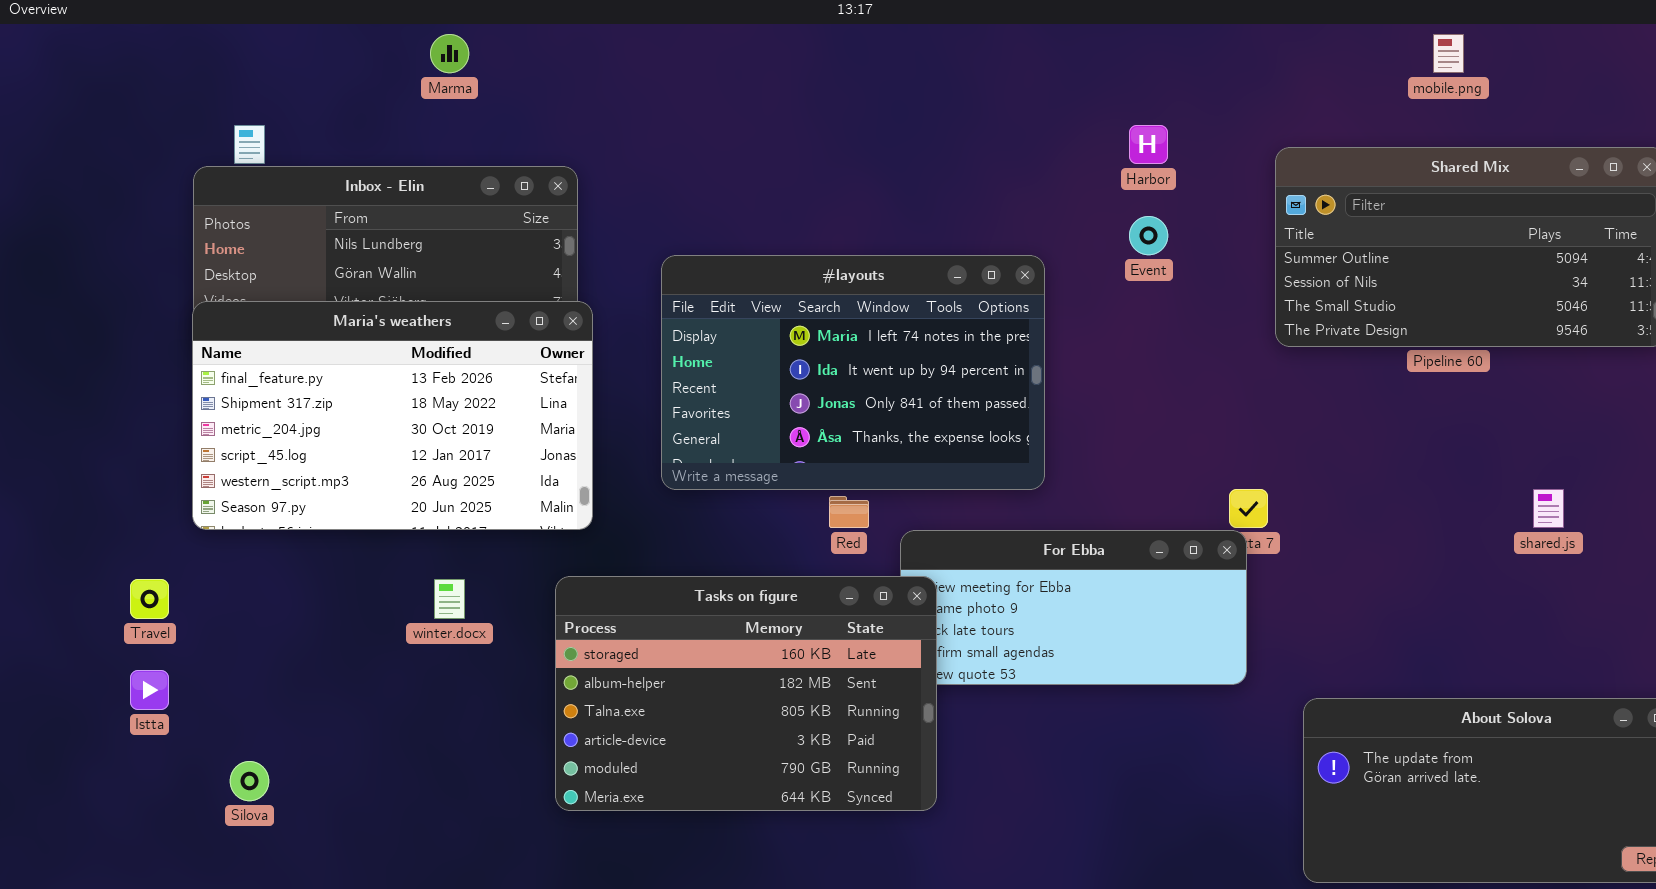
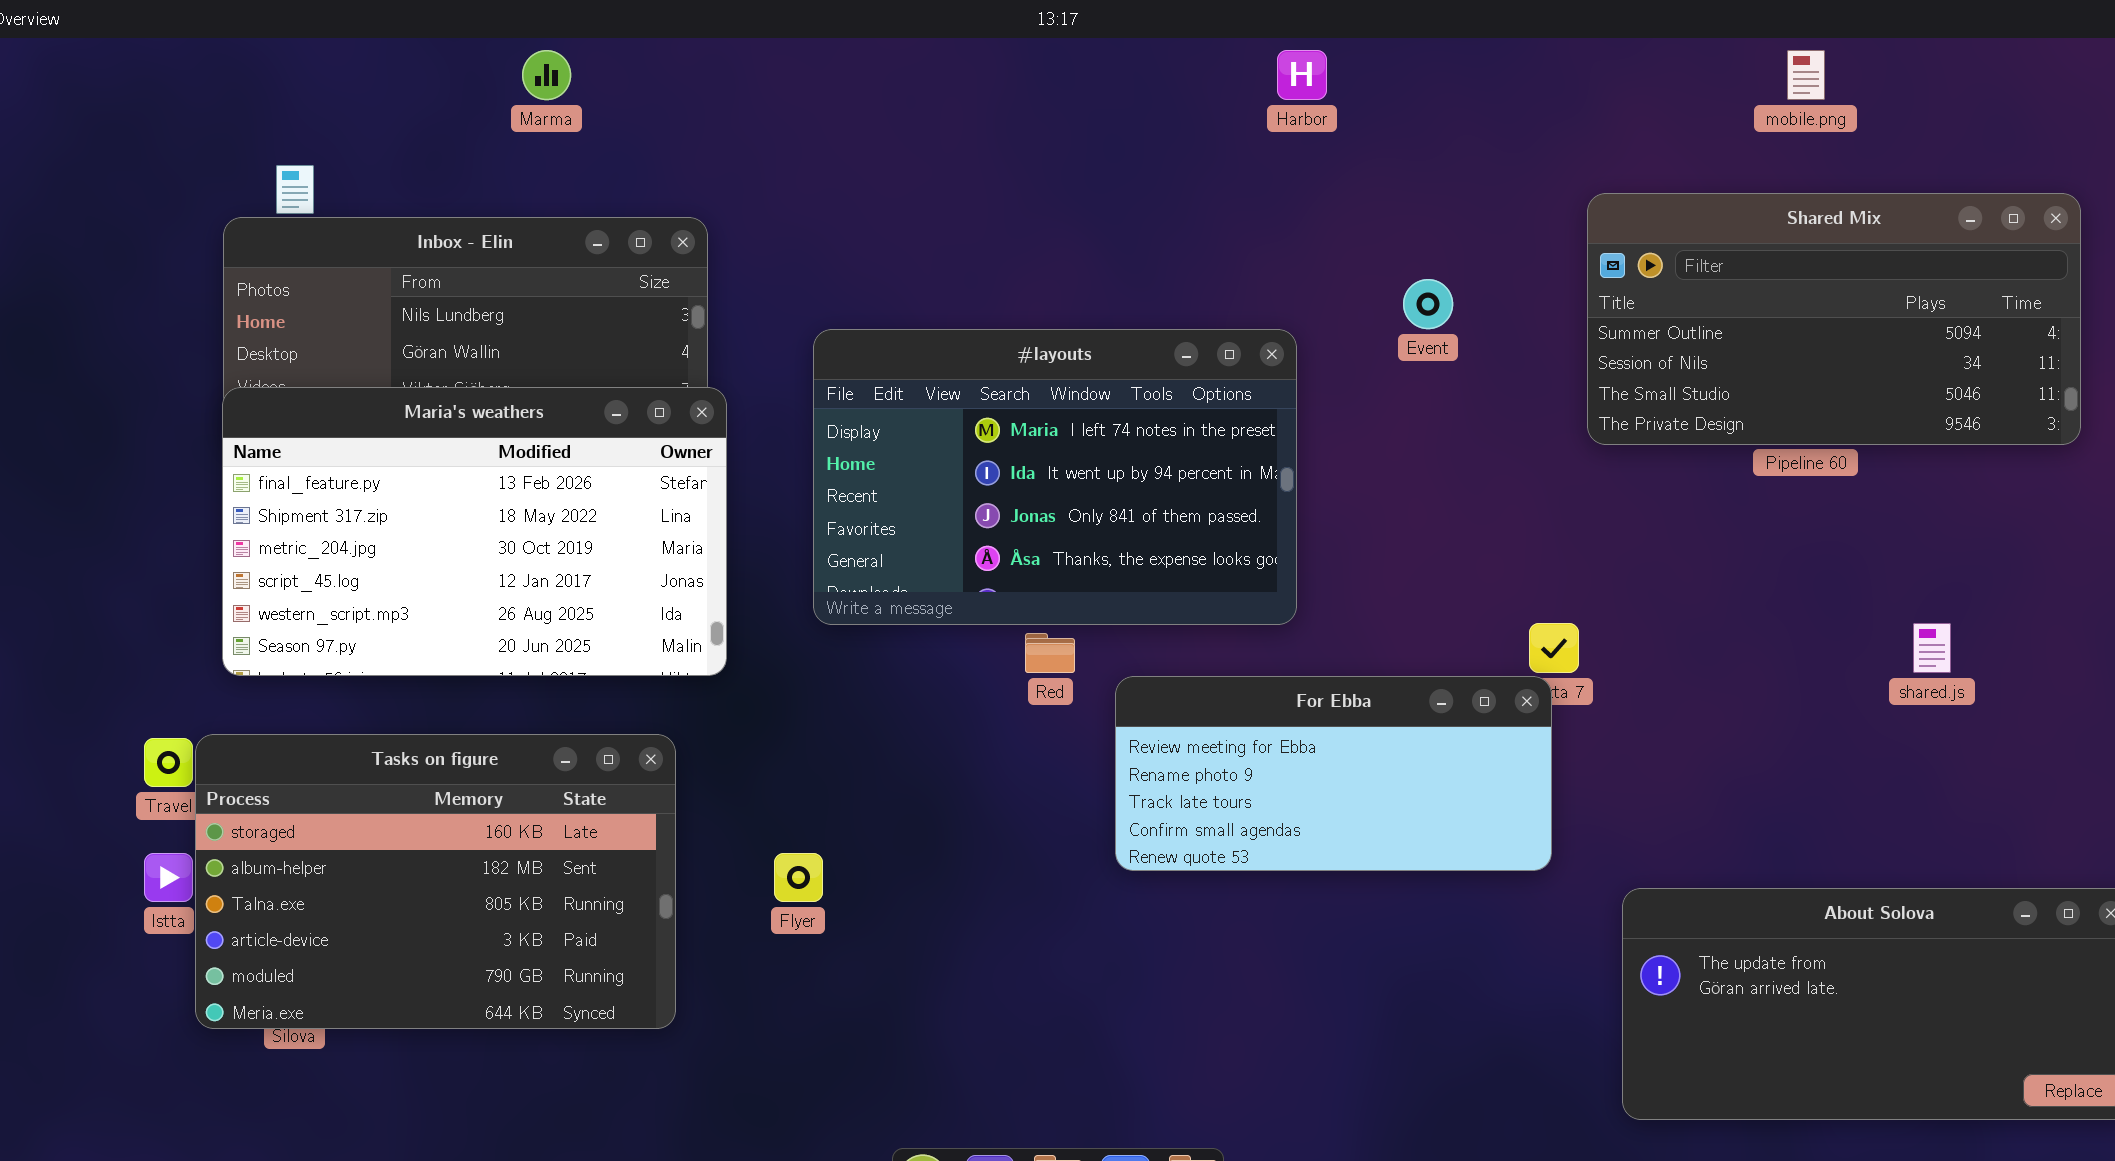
Harbor: [1129,125,1168,164] -> [1277,50,1327,100], moved
Tasks on figure: [555,576,937,811] -> [195,734,676,1029], moved

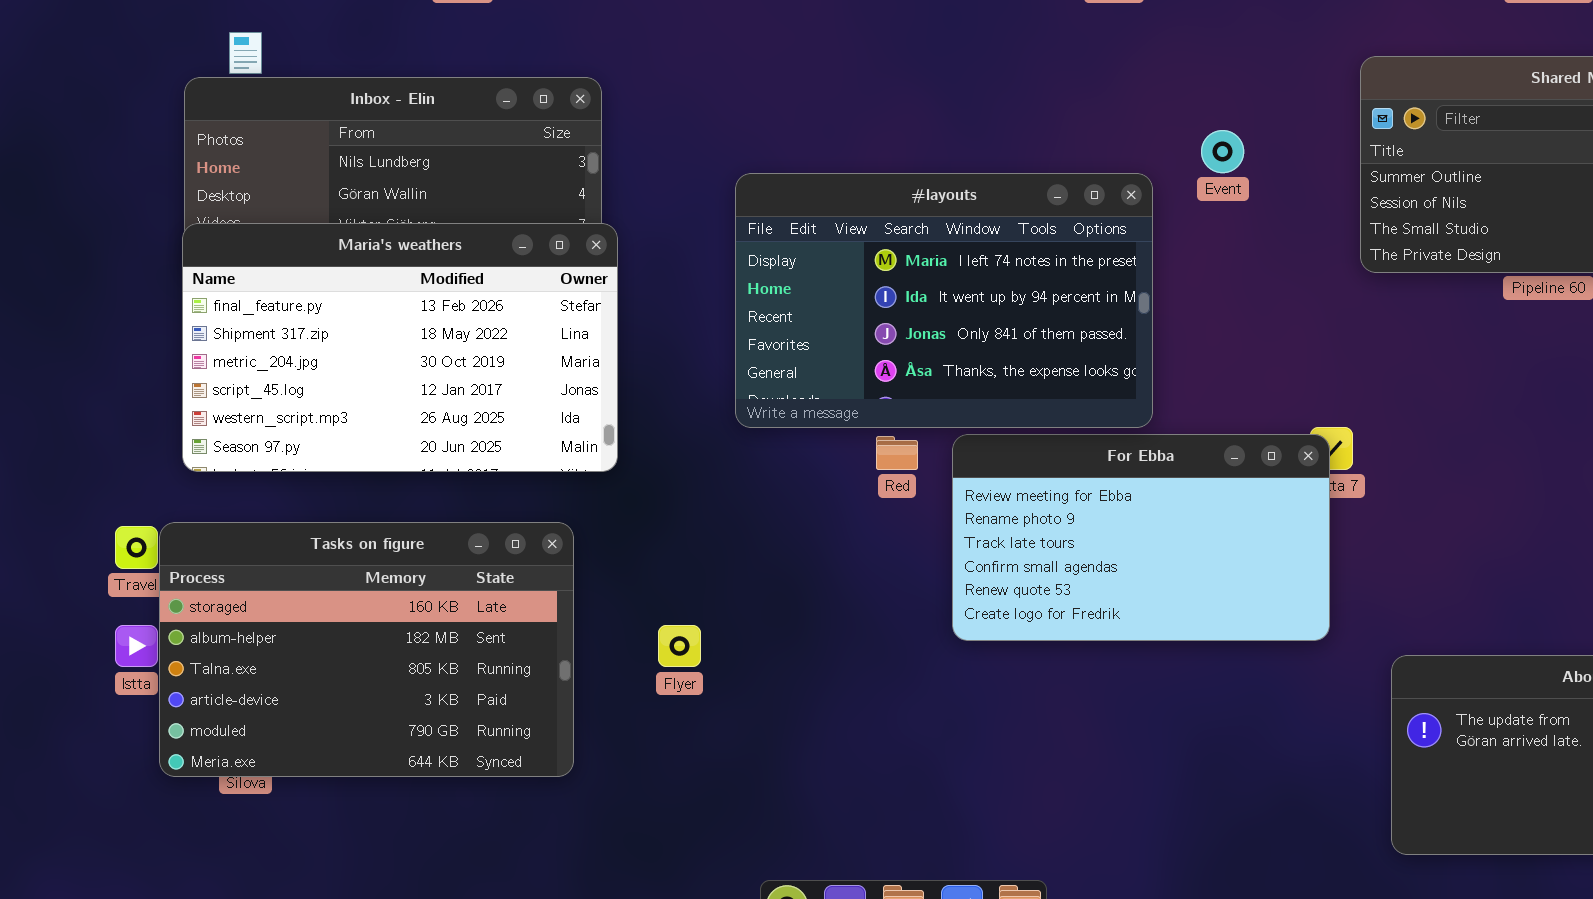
#layouts: [813,329,1297,625] -> [735,173,1153,428], moved
For Ebba: [1115,676,1552,871] -> [952,434,1330,641], resized

